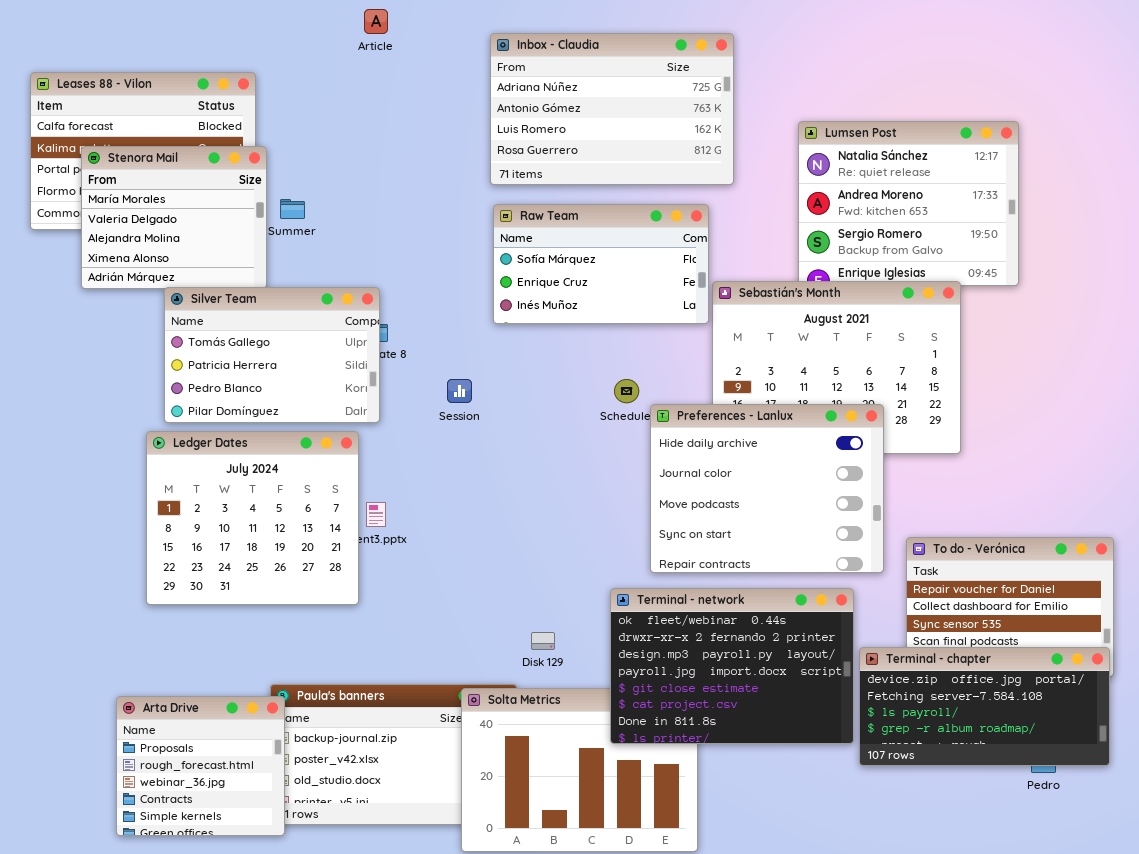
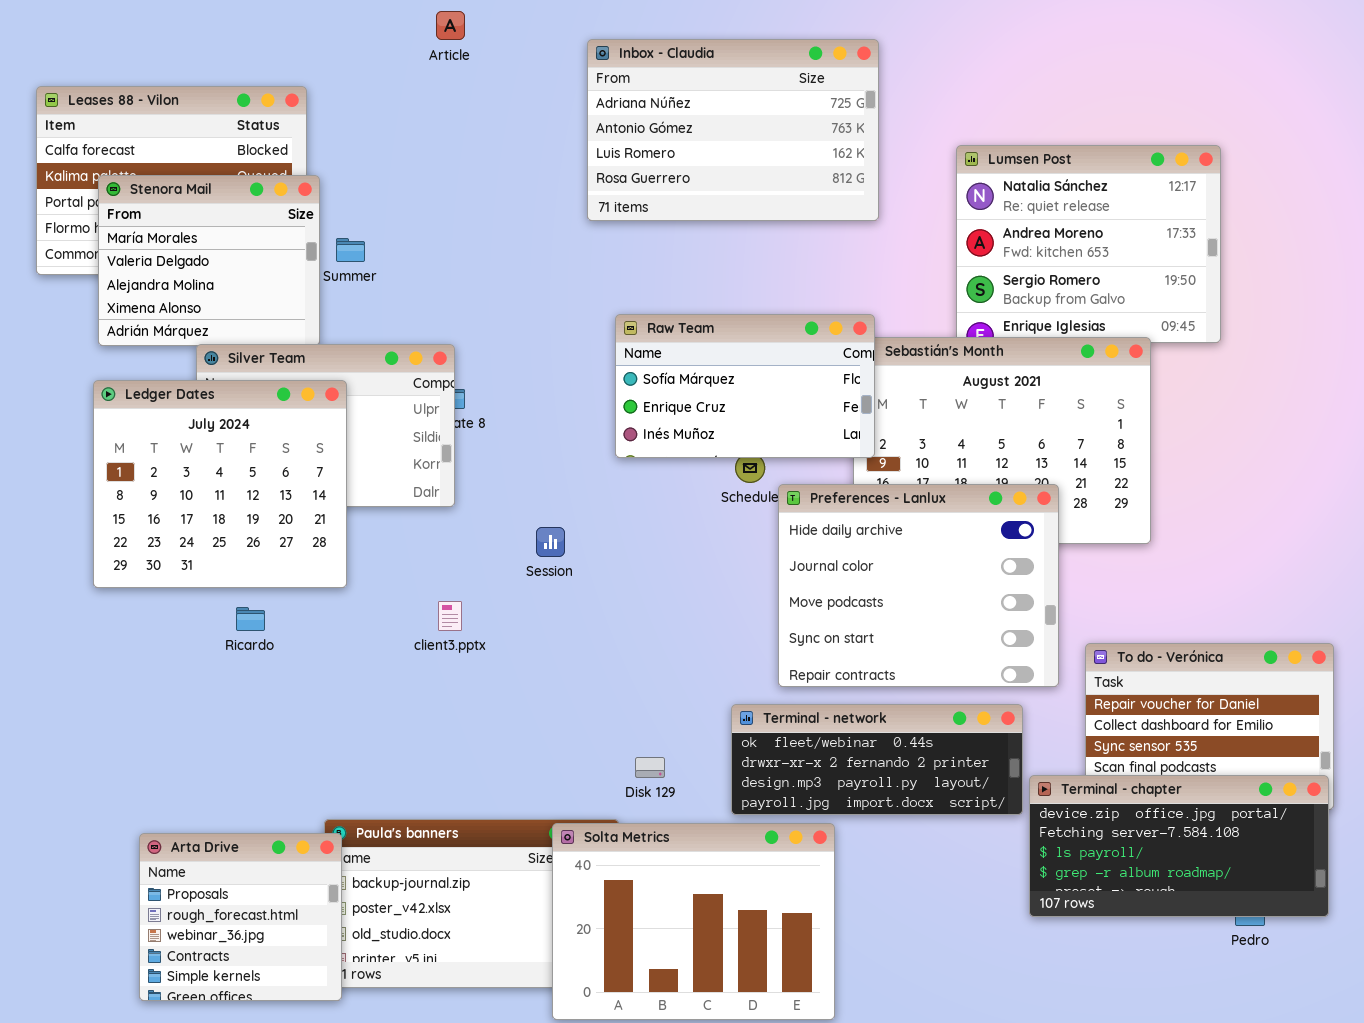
Raw Team: [493,204,709,324] -> [615,314,875,458], moved
Session: [447,379,472,403] -> [536,527,565,557], moved
Ledger Dates: [146,431,359,605] -> [93,380,347,588], moved
Terminal - network: [610,588,854,744] -> [731,704,1023,815], resized

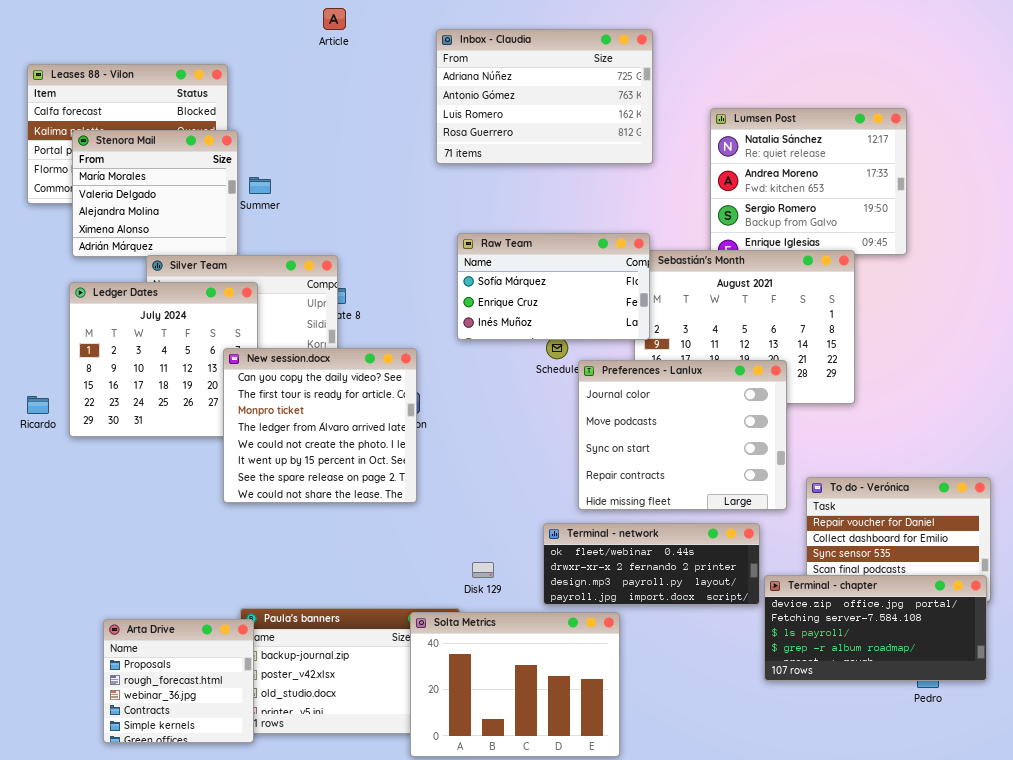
New session.docx: none -> [223,348,417,503], opened
Preferences - Lanlux: [778,484,1059,687] -> [578,360,787,510], scrolled down 1 row
Ricardo: [236,607,265,631] -> [27,396,49,414], moved

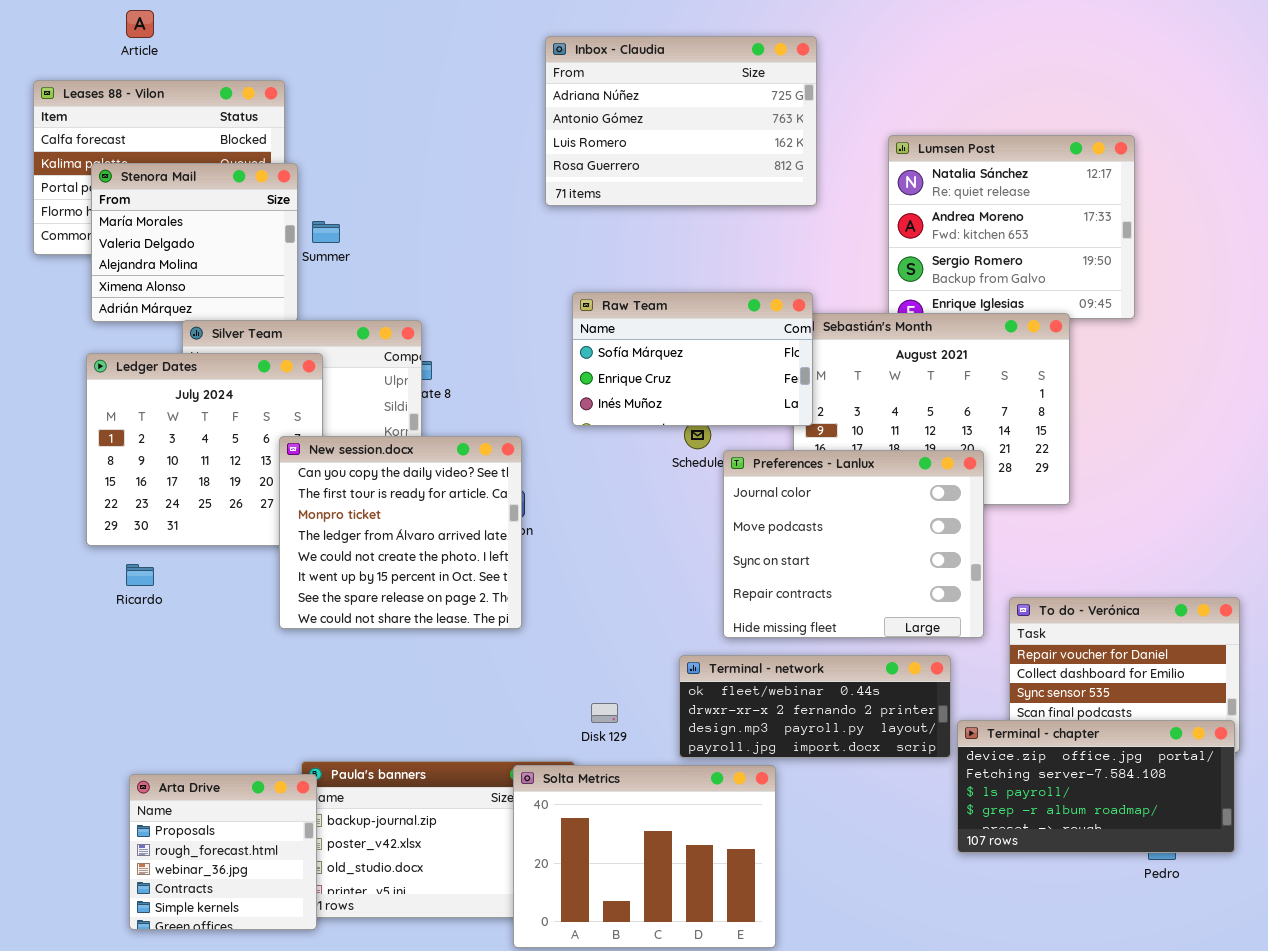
Article: [323,8,346,30] -> [126,10,154,38], moved
Ricardo: [27,396,49,414] -> [126,564,154,586], moved

